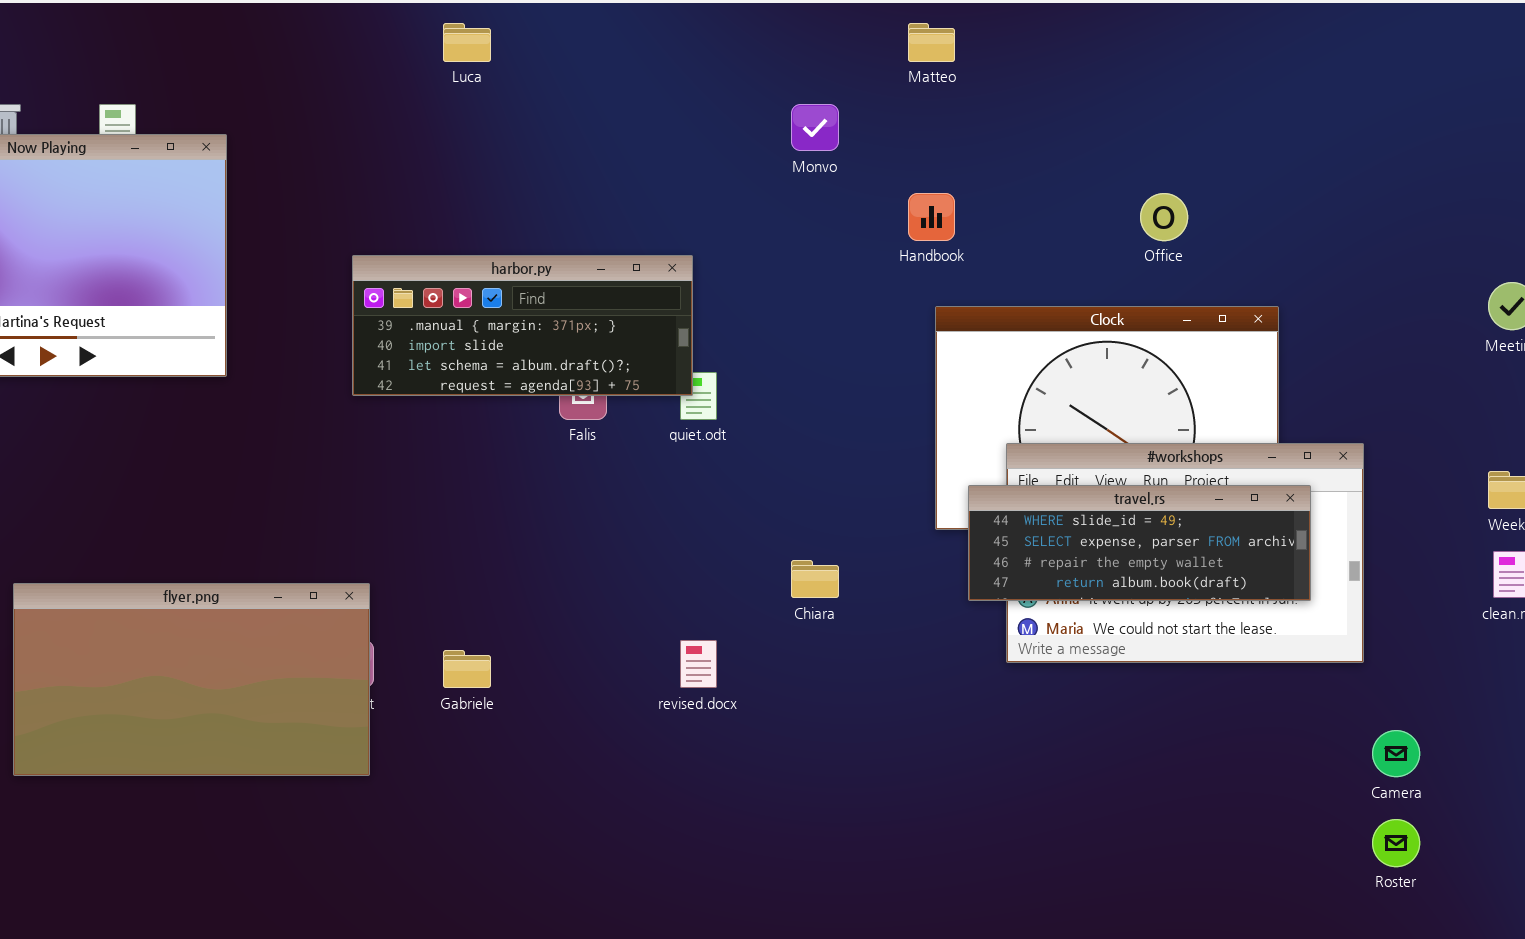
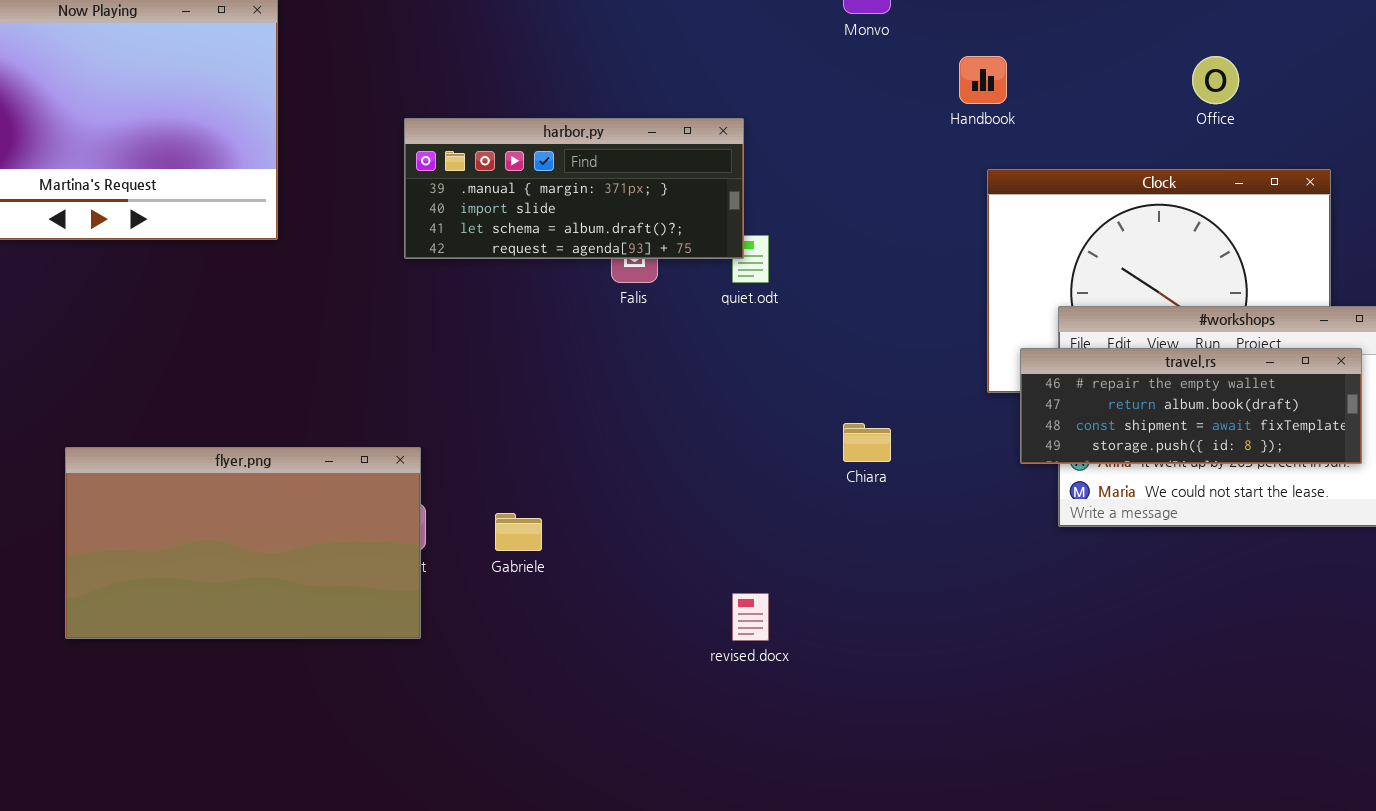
travel.rs: [968,485,1311,601] -> [1020,348,1362,464], scrolled down 2 rows
revised.docx: [680,640,717,688] -> [732,593,769,641], moved

